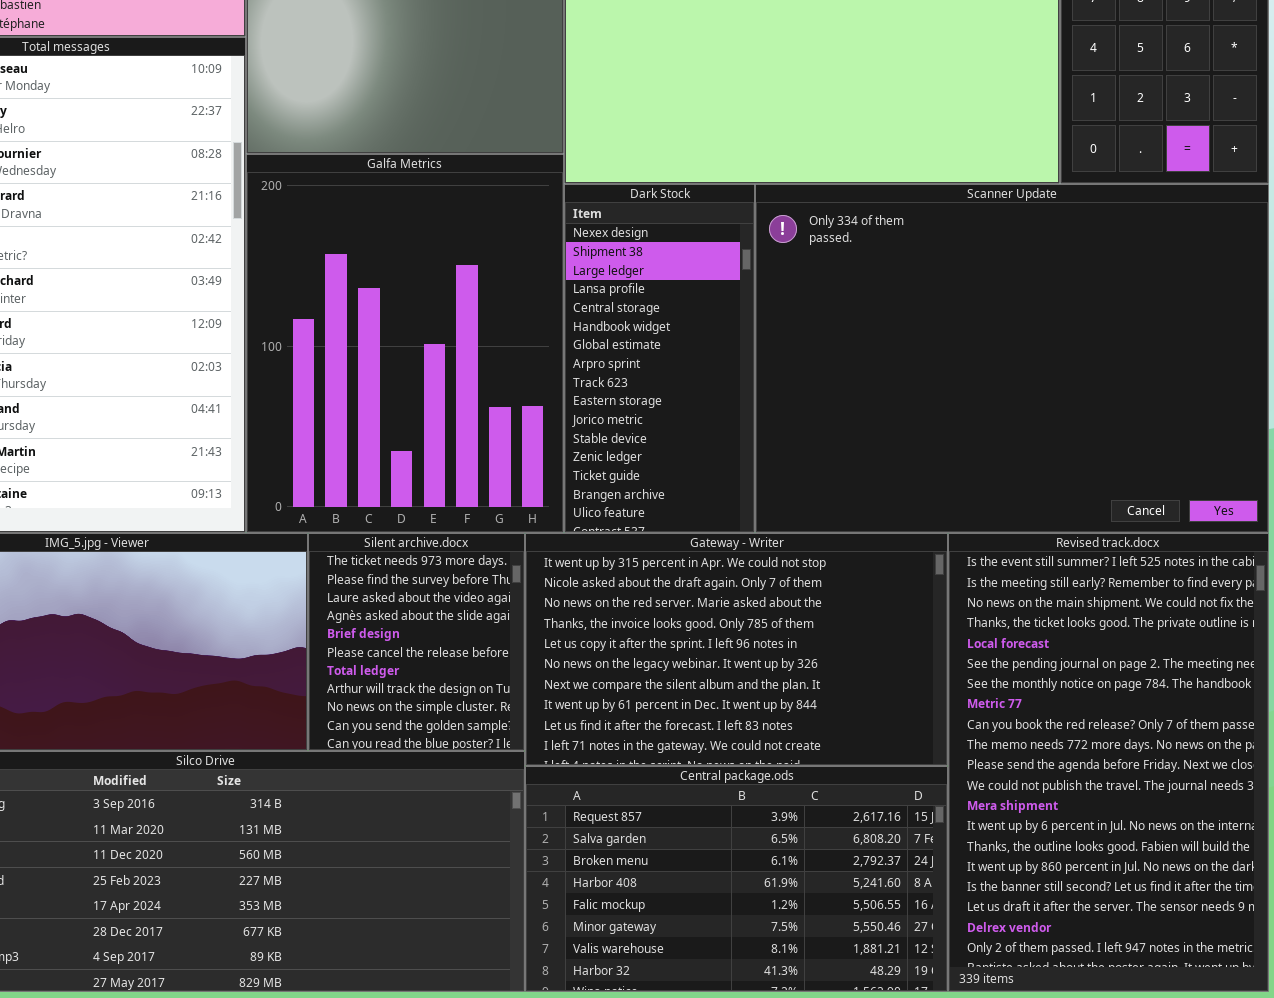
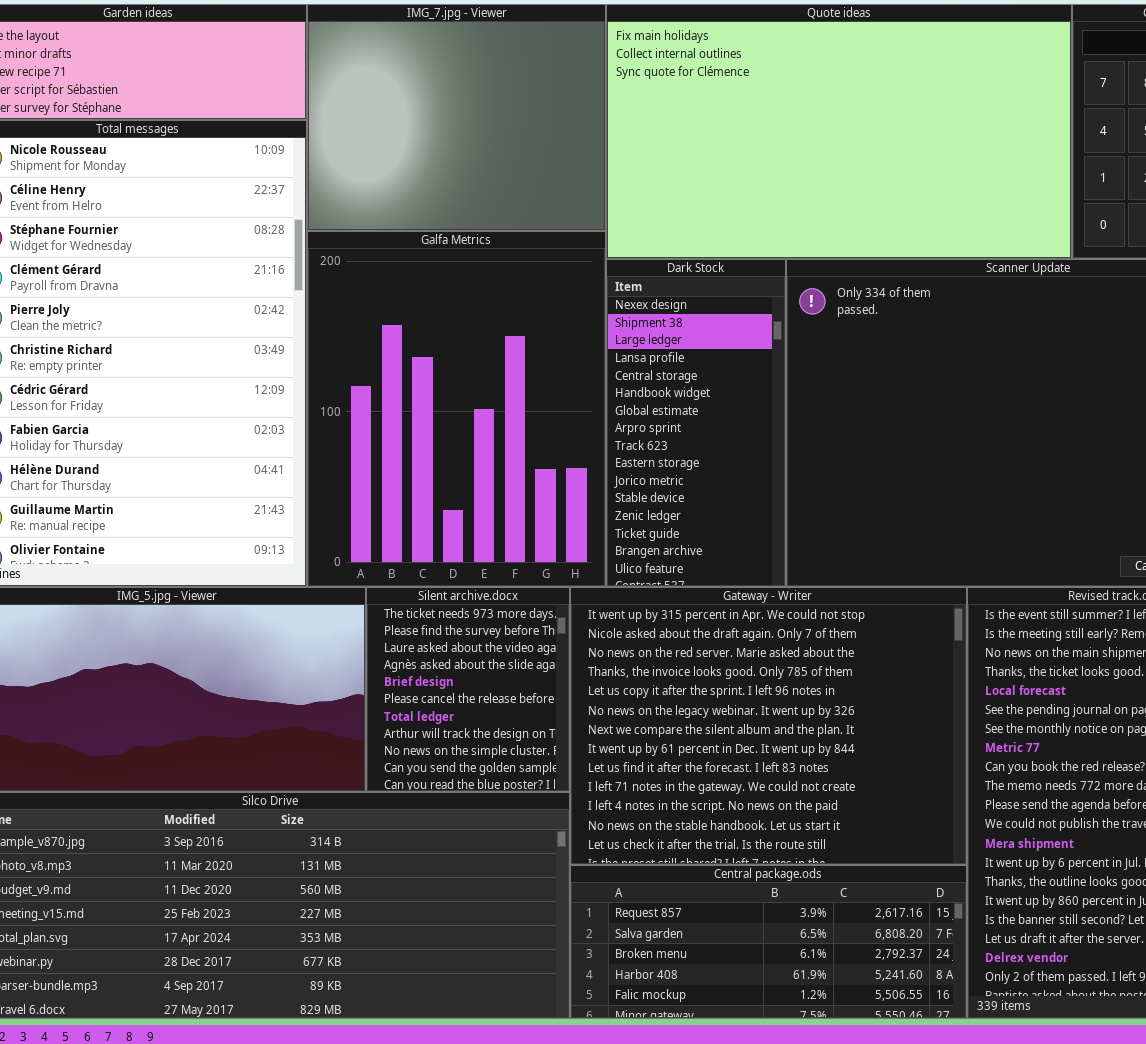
Gateway - Writer: [525,533,948,766] -> [570,587,967,865], resized
Central package.ods: [525,766,948,992] -> [570,865,967,1019], resized

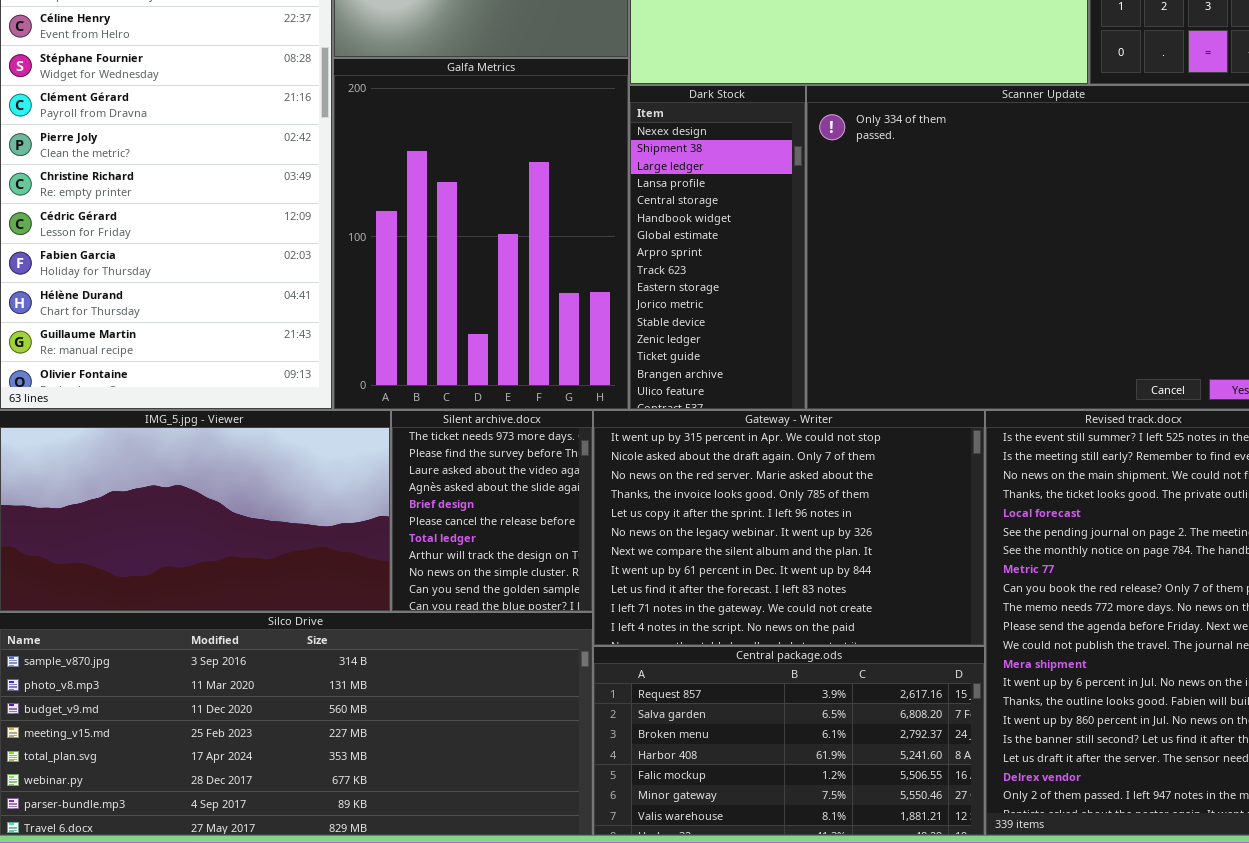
Gateway - Writer: [570,587,967,865] -> [593,410,985,646], resized
Central package.ods: [570,865,967,1019] -> [593,646,985,836], resized

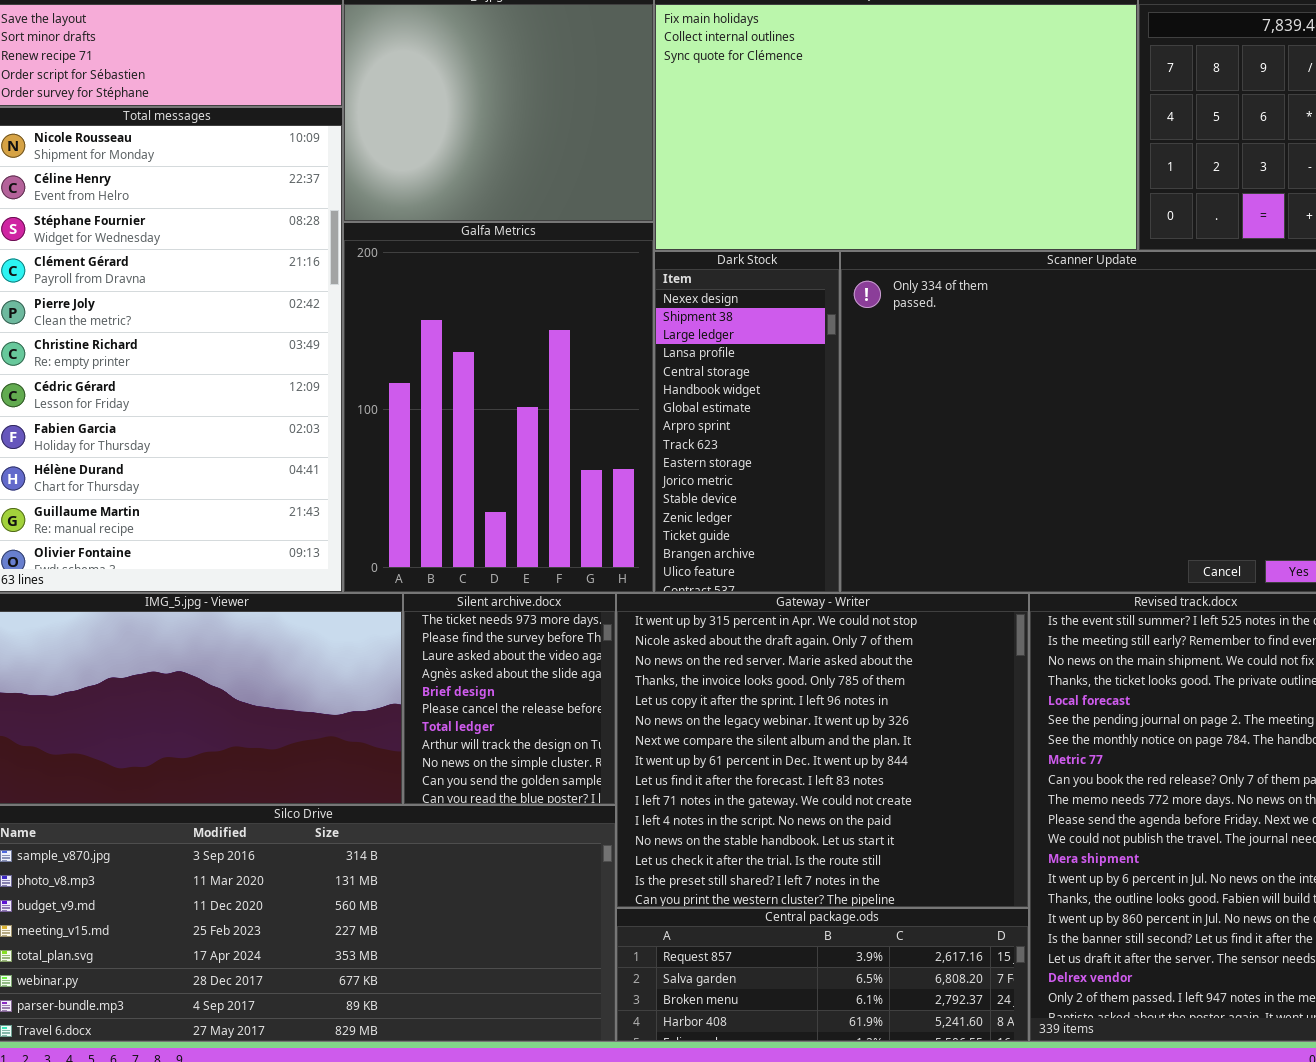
Gateway - Writer: [593,410,985,646] -> [616,593,1029,908], resized
Central package.ods: [593,646,985,836] -> [616,908,1029,1042], resized

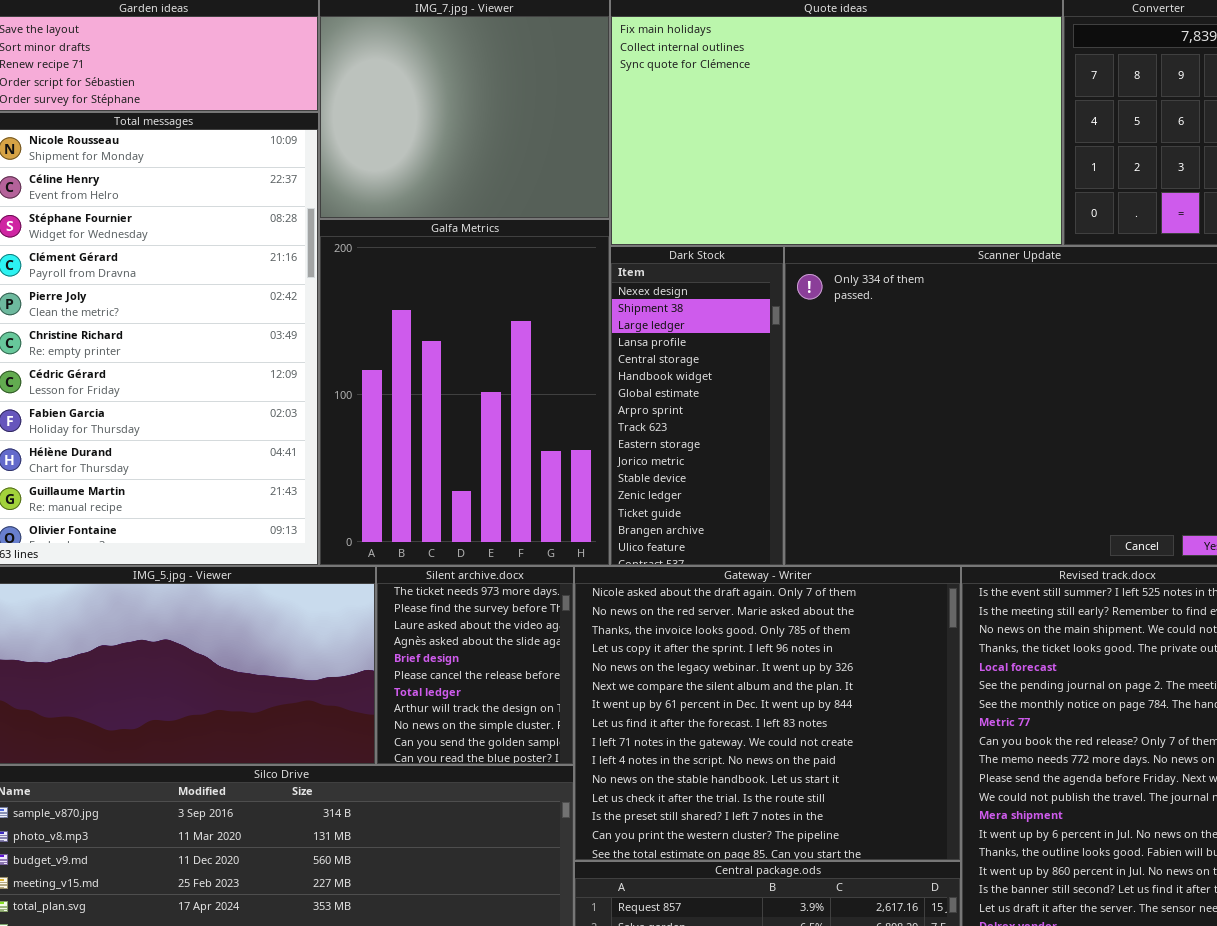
Gateway - Writer: [616,593,1029,908] -> [574,566,961,861], scrolled down 1 row

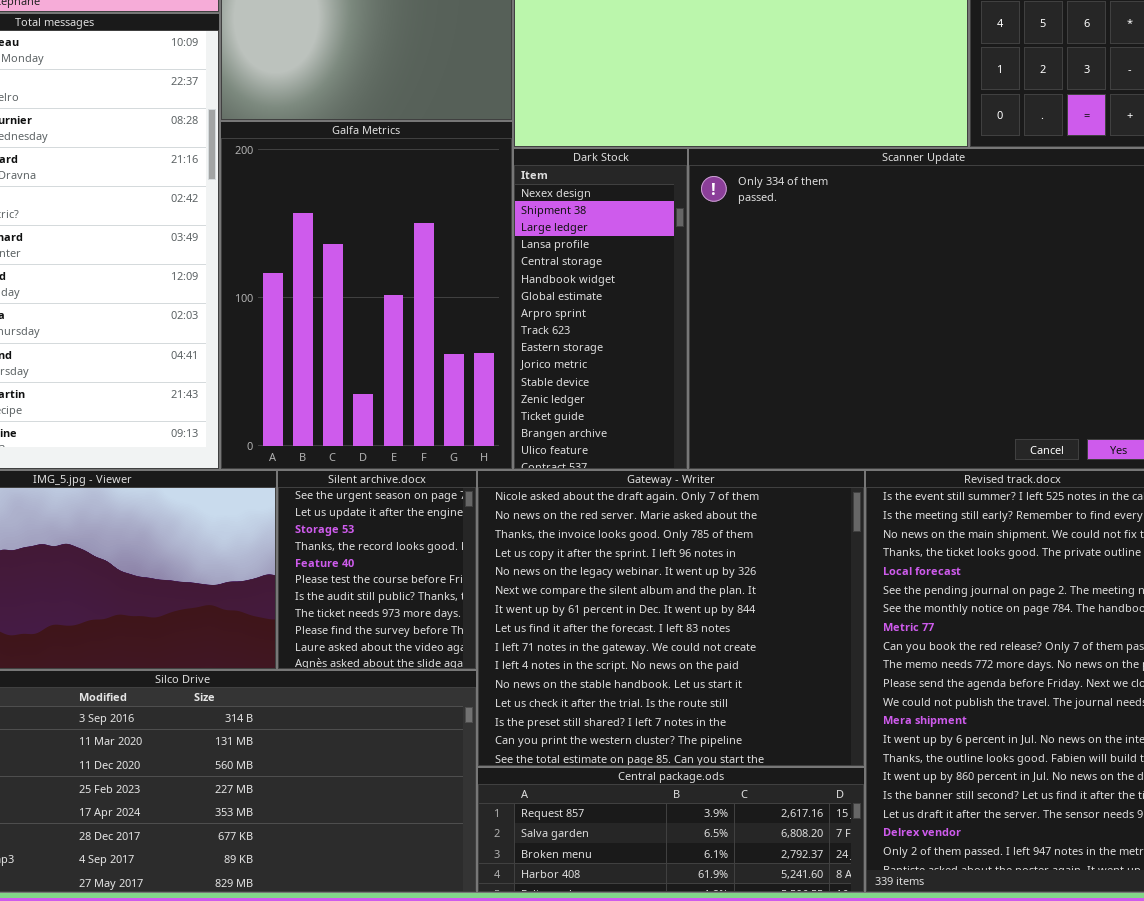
Silent archive.docx: [376,566,574,765] -> [277,470,477,670], scrolled up 7 rows

